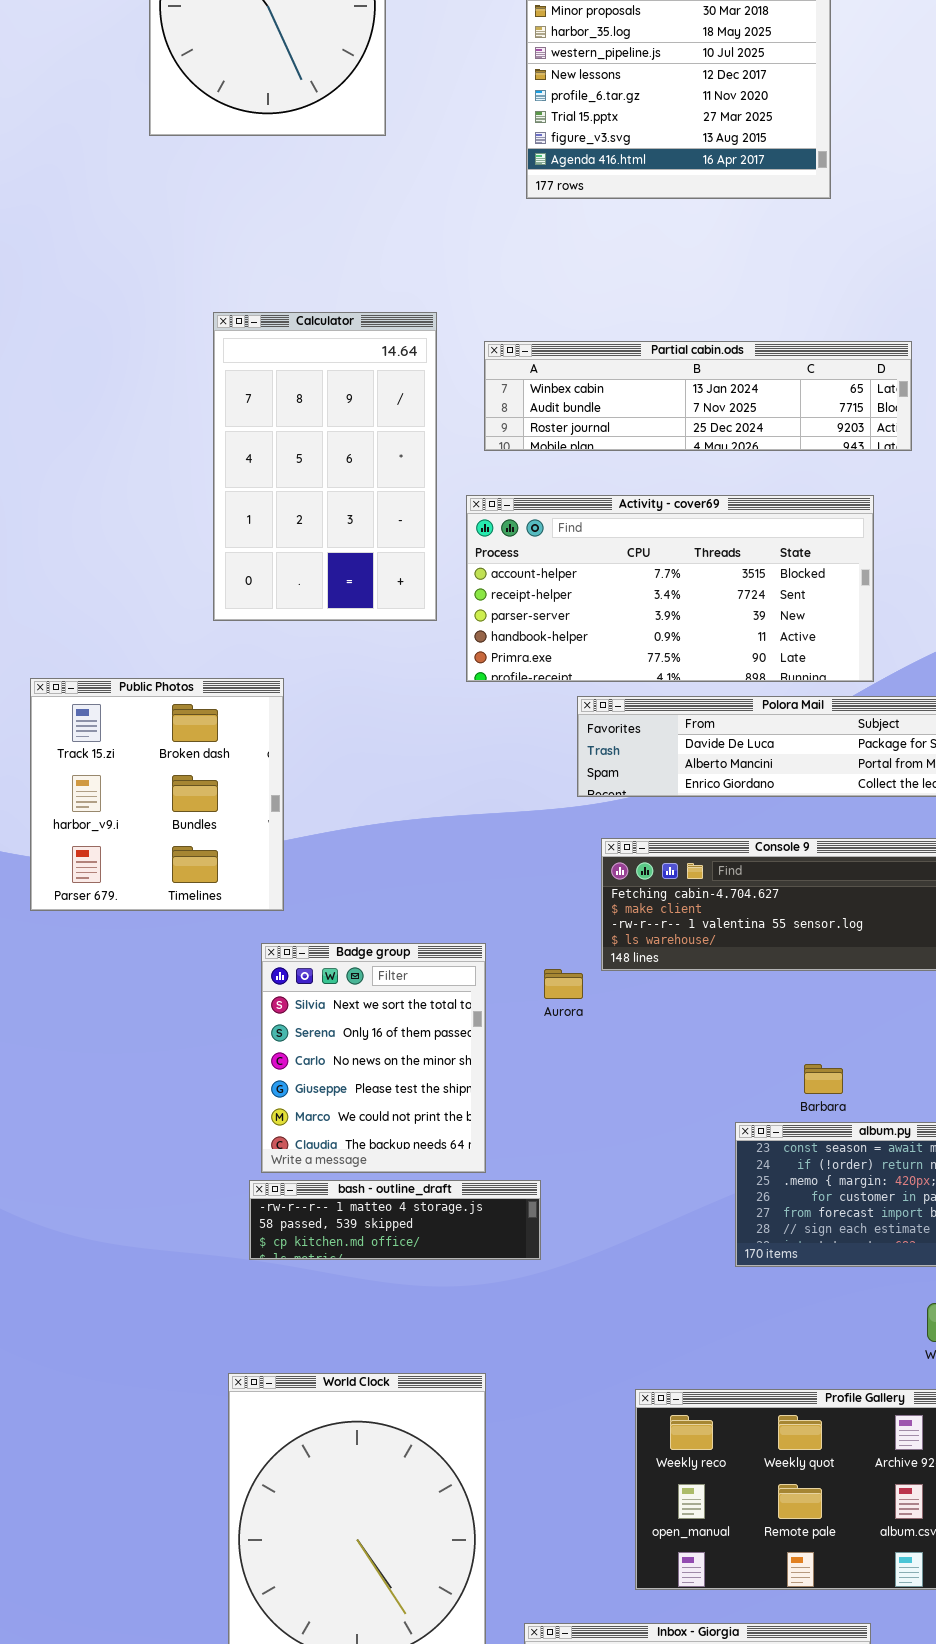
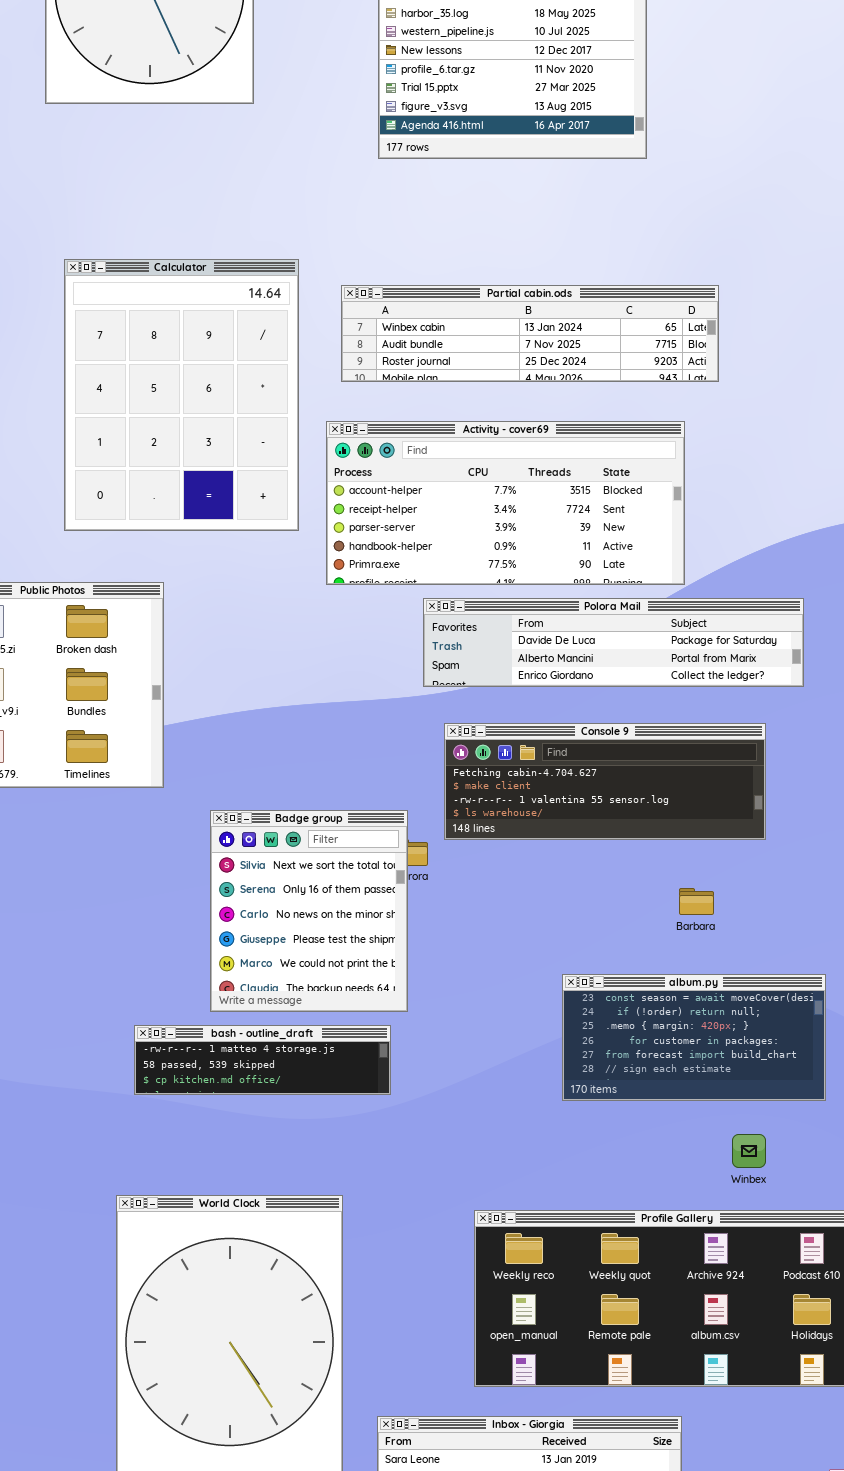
Calculator: [213,312,437,621] -> [64,259,299,531], resized
Badge group: [261,943,486,1173] -> [210,810,408,1012], moved
Barbara: [804,1064,843,1094] -> [679,888,714,915], moved

